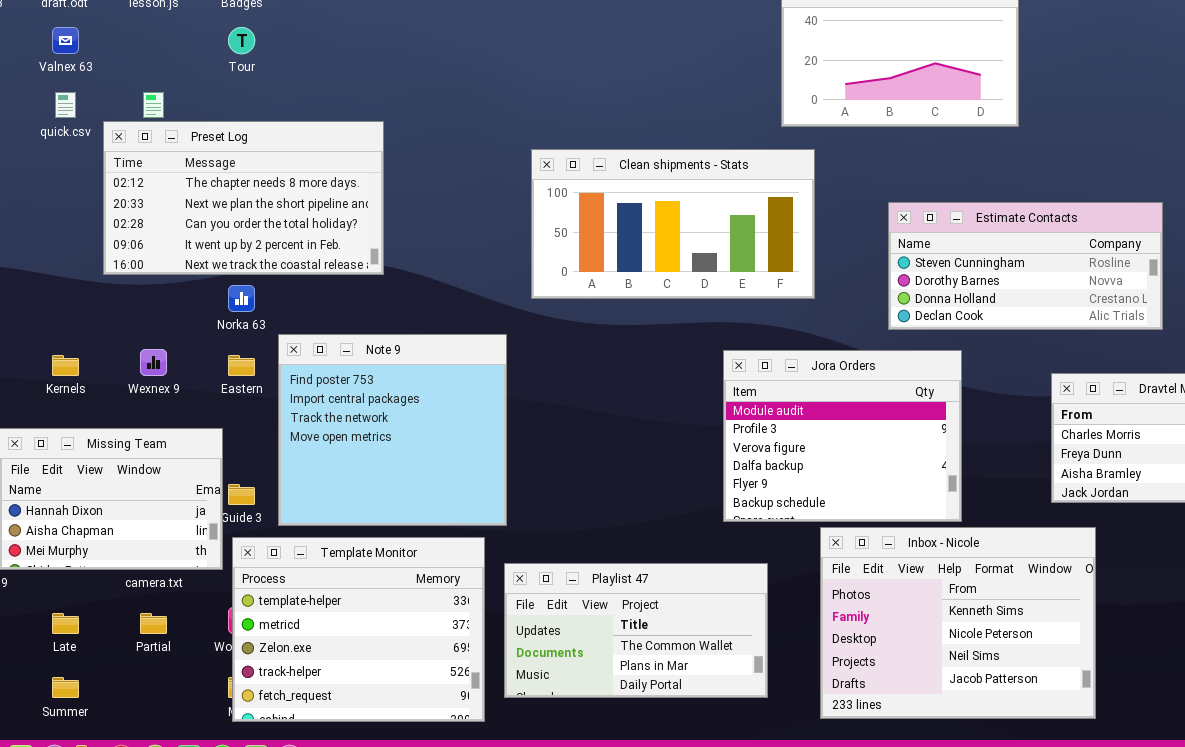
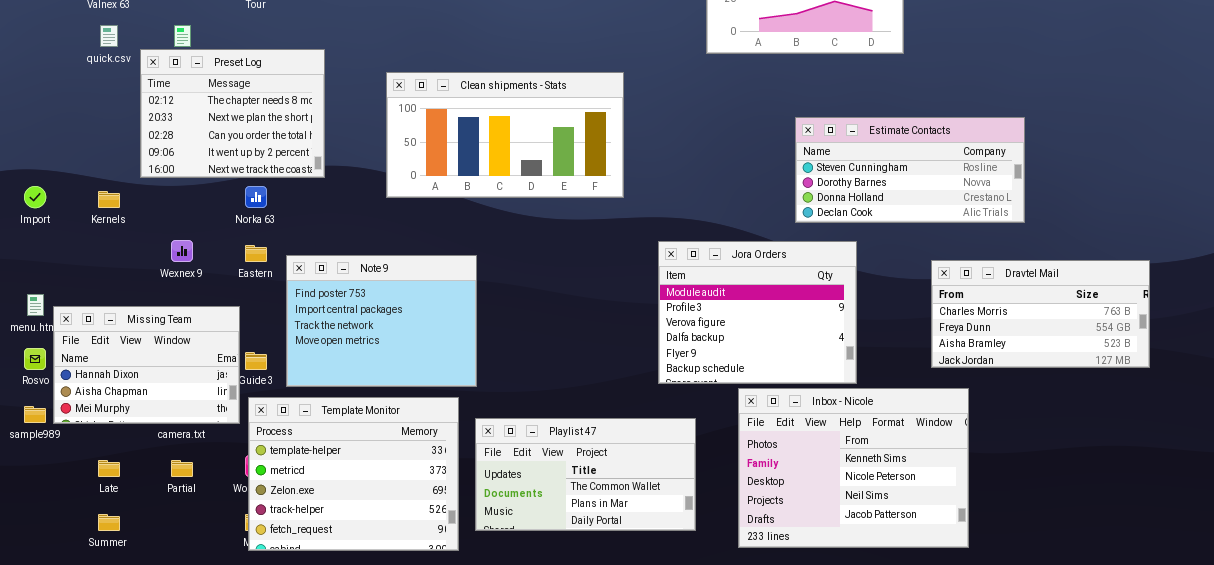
Preset Log: [103,121,384,275] -> [140,49,325,178], resized
Clean shipments - Stats: [531,149,815,299] -> [386,72,624,198], moved
Note 9: [278,334,507,526] -> [286,255,477,387], resized
Kernels: [52,355,79,376] -> [98,191,120,208], moved

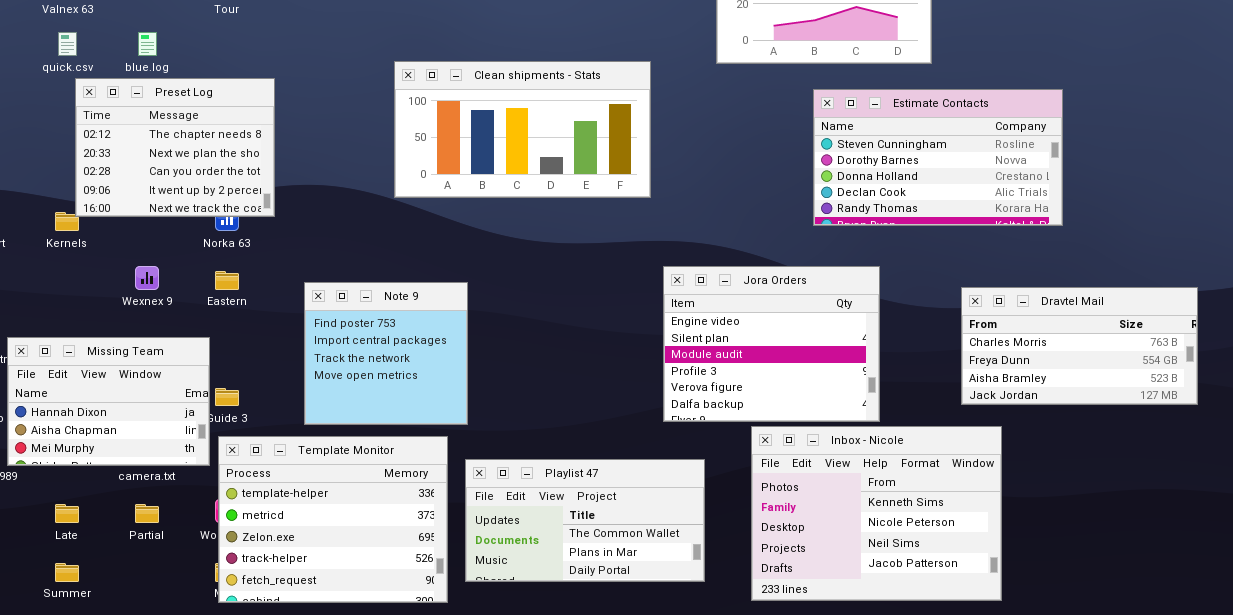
Preset Log: [140,49,325,178] -> [75,78,275,217], moved
Clean shipments - Stats: [386,72,624,198] -> [394,61,651,198], moved
Estimate Contacts: [795,117,1025,223] -> [813,89,1063,226], moved, resized
Jora Orders: [658,241,857,384] -> [663,266,880,422], scrolled up 2 rows
Note 9: [286,255,477,387] -> [304,282,468,425], resized

